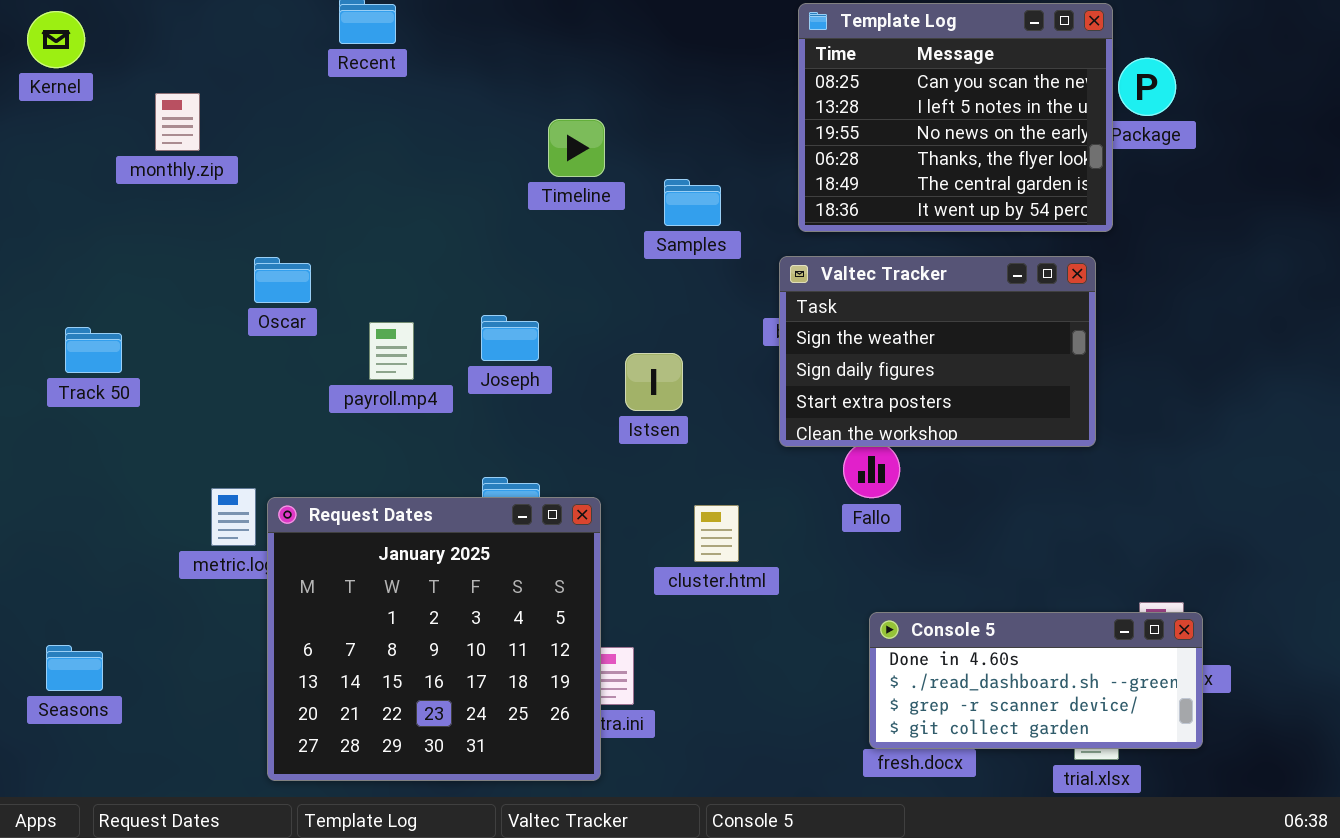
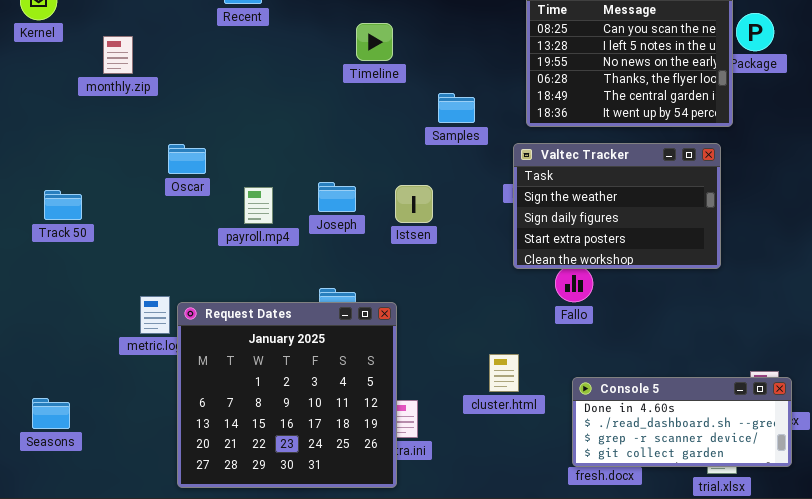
Timeline: [548,119,605,177] -> [356,23,393,61], moved
Istsen: [625,353,683,411] -> [395,185,433,223], moved
cluster.html: [694,505,739,562] -> [489,354,519,392], moved

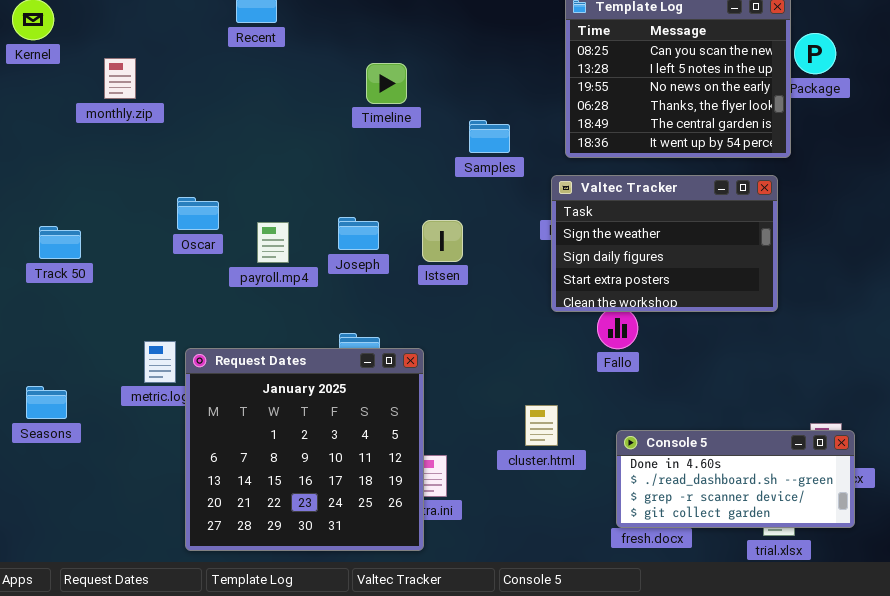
Timeline: [356,23,393,61] -> [366,63,407,104], moved
Oscar: [168,144,206,174] -> [177,197,219,230], moved
Seasons: [32,398,70,429] -> [26,386,67,419], moved

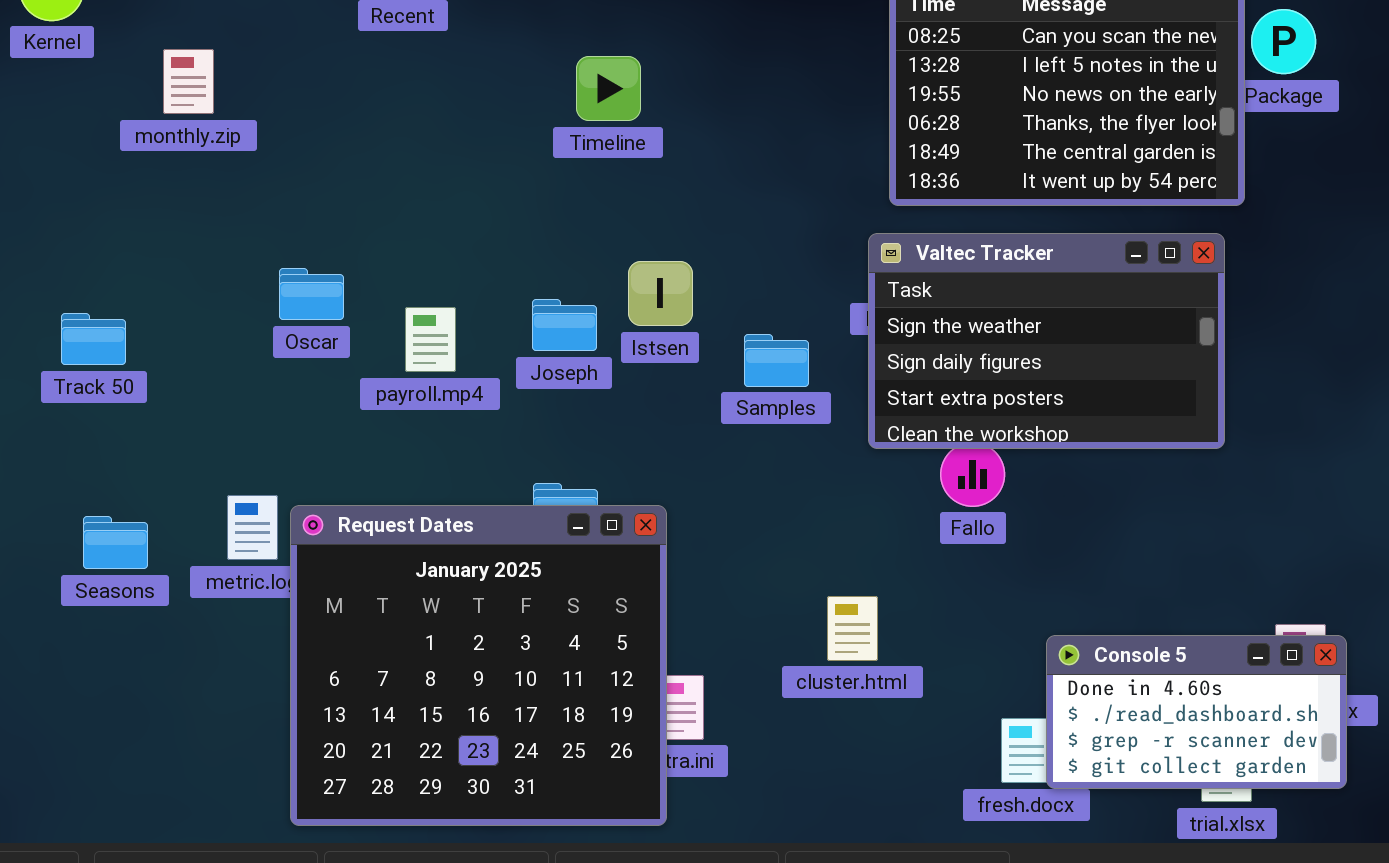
Samples: [469,120,510,153] -> [744,334,809,387], moved
Istsen: [422,220,463,262] -> [628,261,693,326], moved
Seasons: [26,386,67,419] -> [83,516,148,569], moved
Console 5: [616,430,855,528] -> [1046,635,1347,789], resized

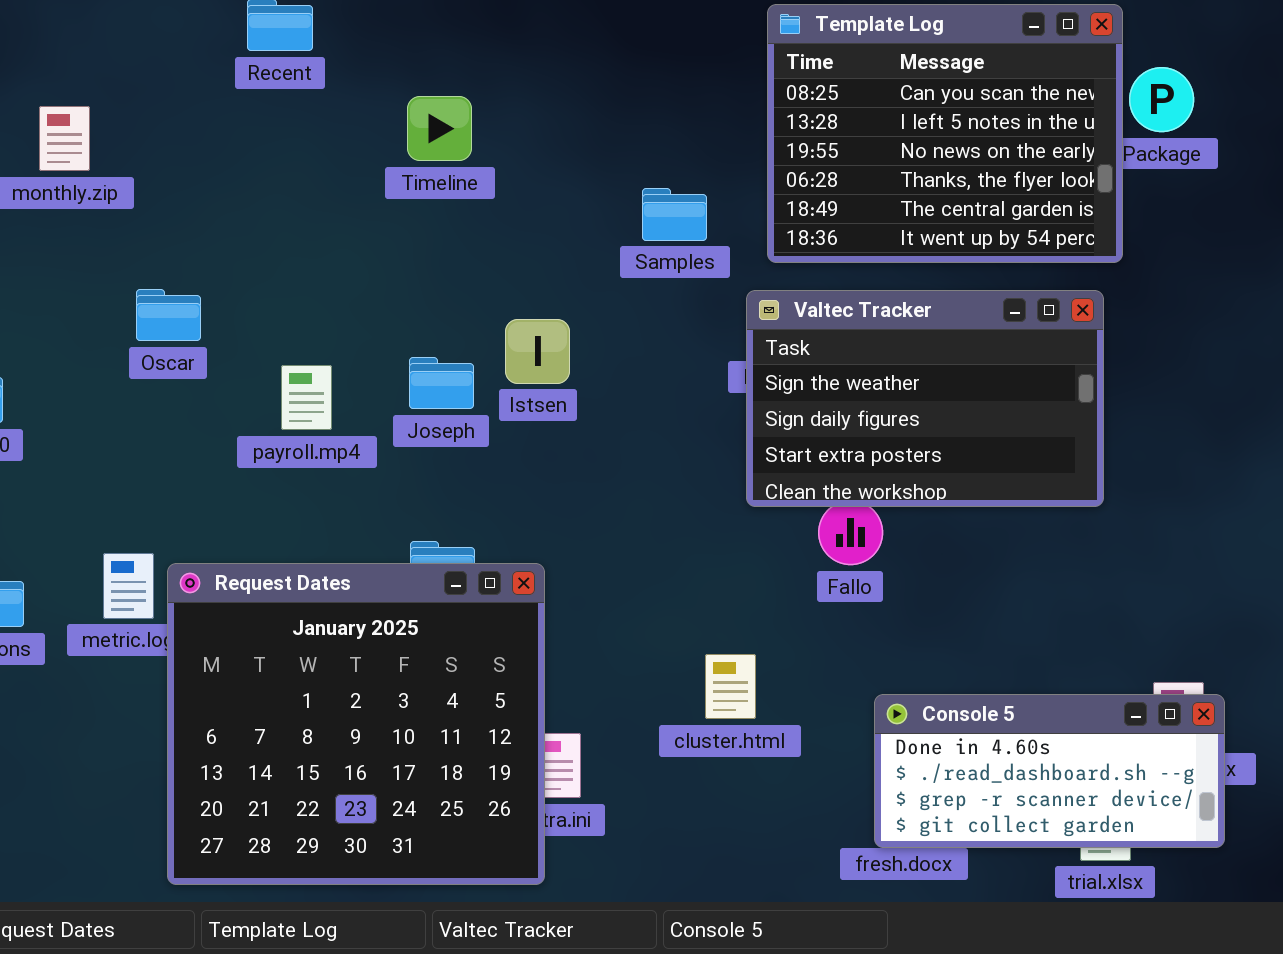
Timeline: [576,56,641,121] -> [407,96,472,161], moved
Oscar: [279,268,344,320] -> [136,289,201,341], moved
Samples: [744,334,809,387] -> [642,188,707,241], moved
Console 5: [1046,635,1347,789] -> [874,694,1225,848], resized

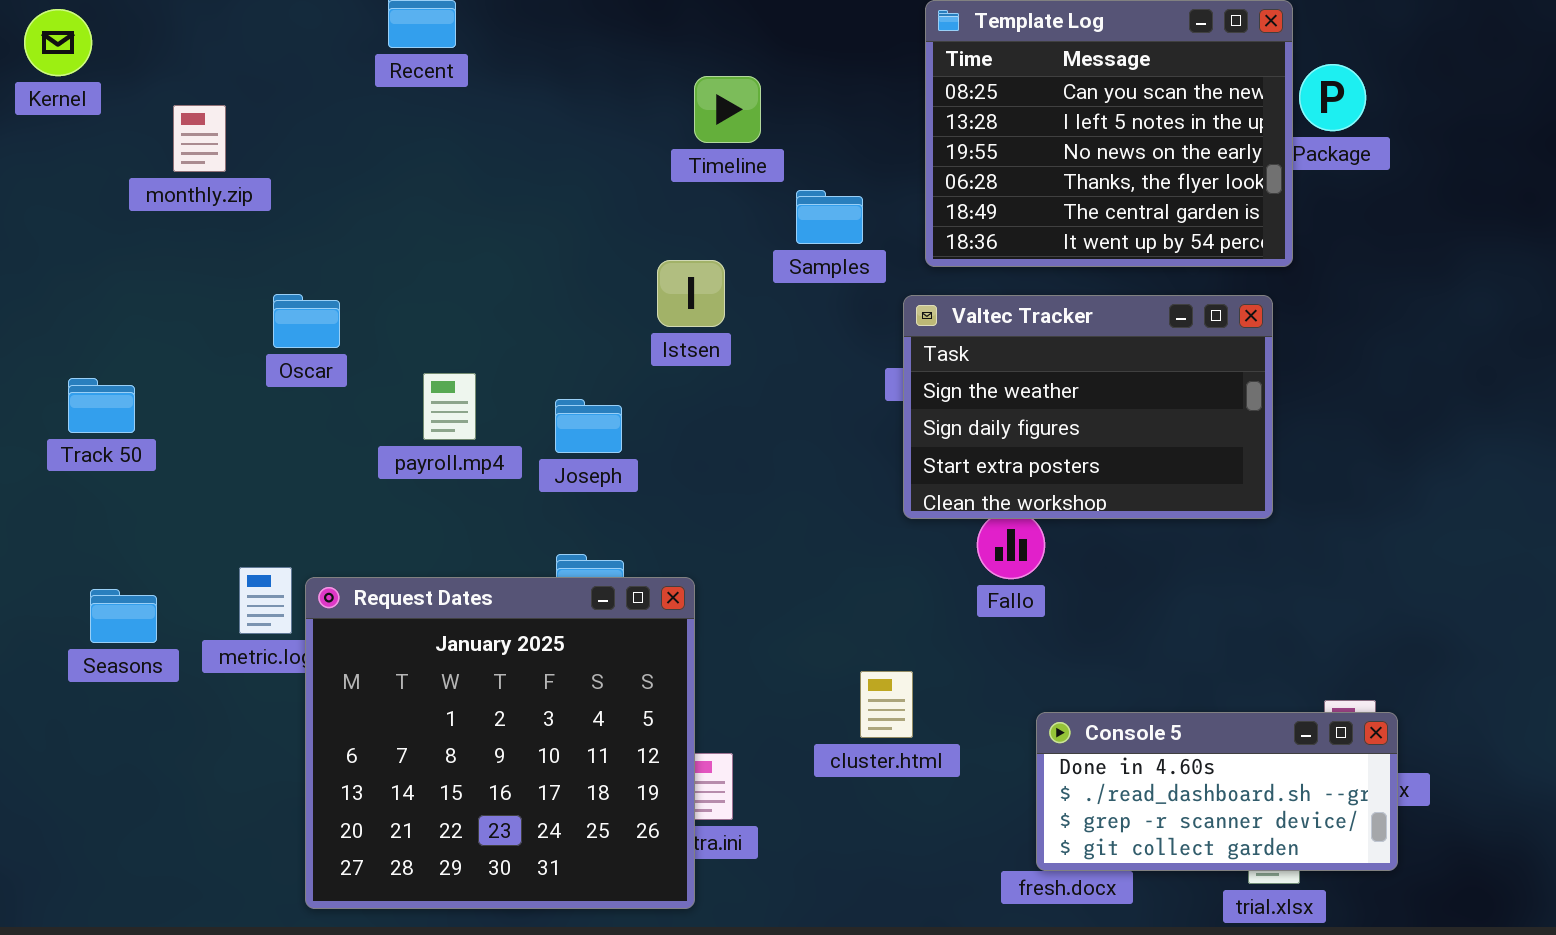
Timeline: [407,96,472,161] -> [694,76,761,143], moved
Istsen: [505,319,570,384] -> [657,260,725,327], moved
Joseph: [409,357,474,409] -> [555,399,622,453], moved

